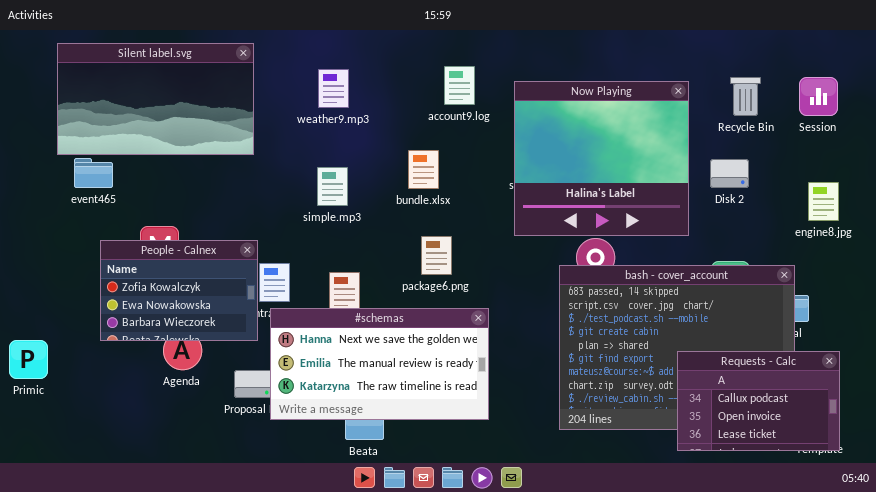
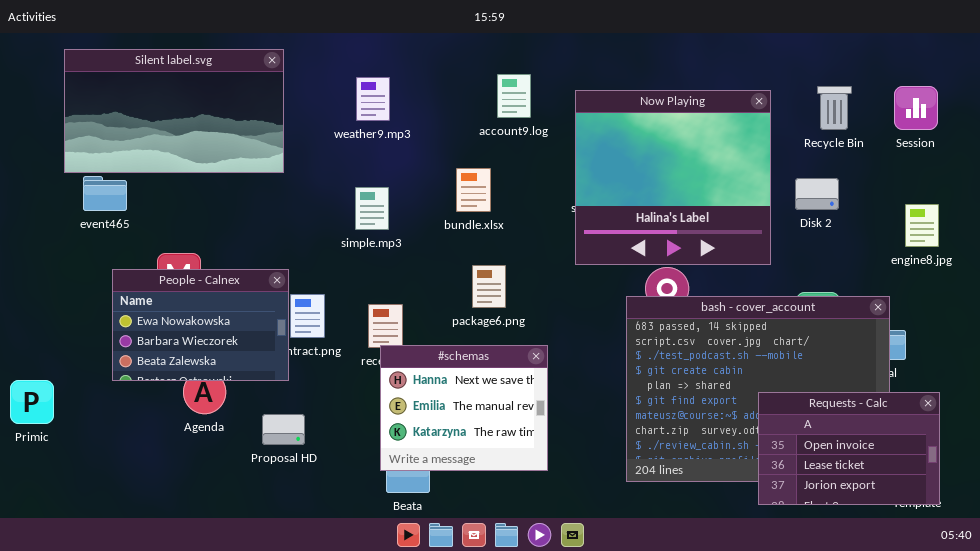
People - Calnex: [100,240,258,341] -> [112,269,289,381], scrolled down 1 row
#schemas: [270,308,489,420] -> [380,345,548,471], resized
Requests - Calc: [677,351,840,451] -> [758,392,940,505], scrolled down 1 row

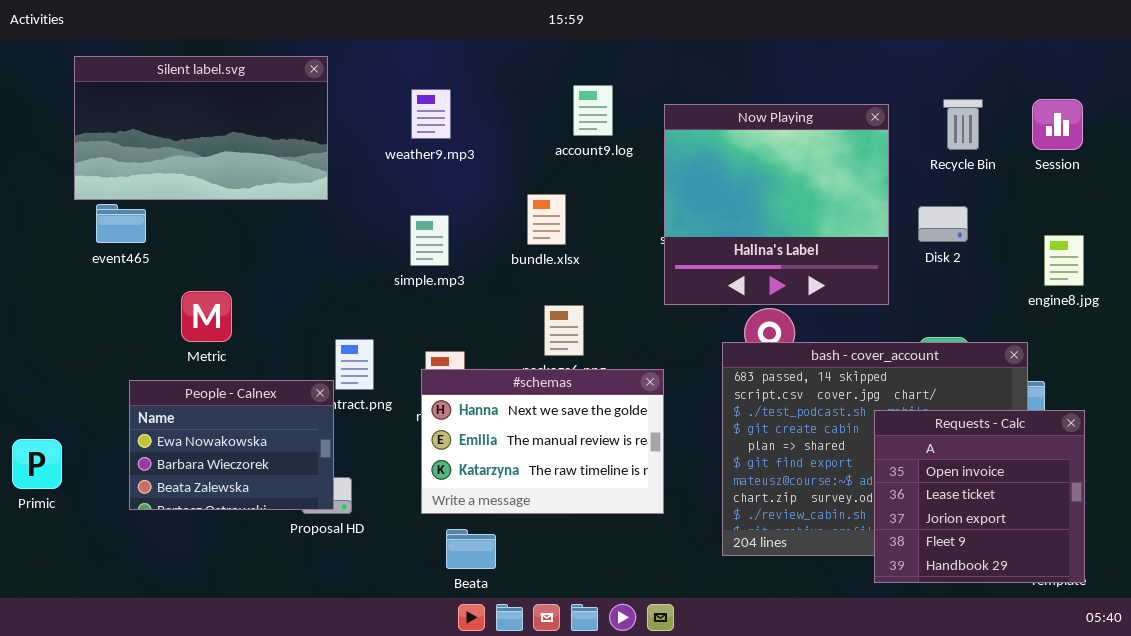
People - Calnex: [112,269,289,381] -> [129,380,334,510], moved
#schemas: [380,345,548,471] -> [421,369,664,514], moved, resized
Requests - Calc: [758,392,940,505] -> [874,410,1085,583], resized

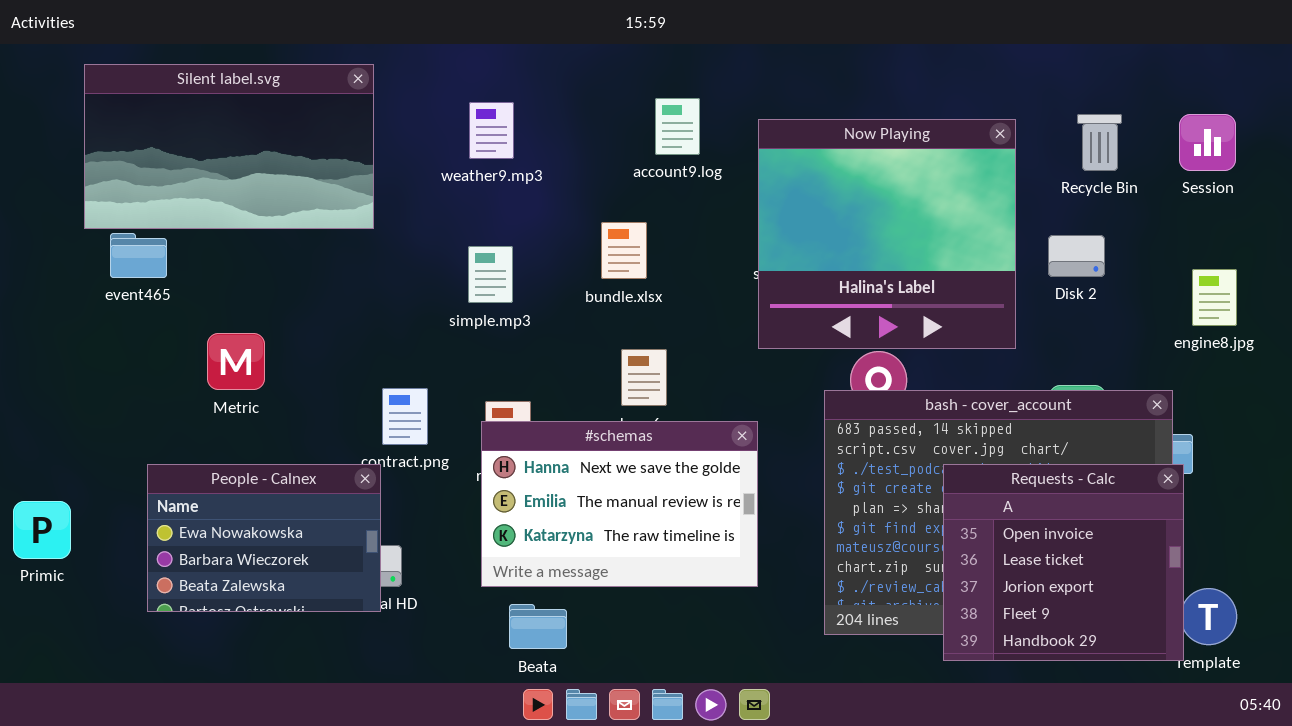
People - Calnex: [129,380,334,510] -> [147,464,381,612], moved
Requests - Calc: [874,410,1085,583] -> [943,464,1184,661], moved

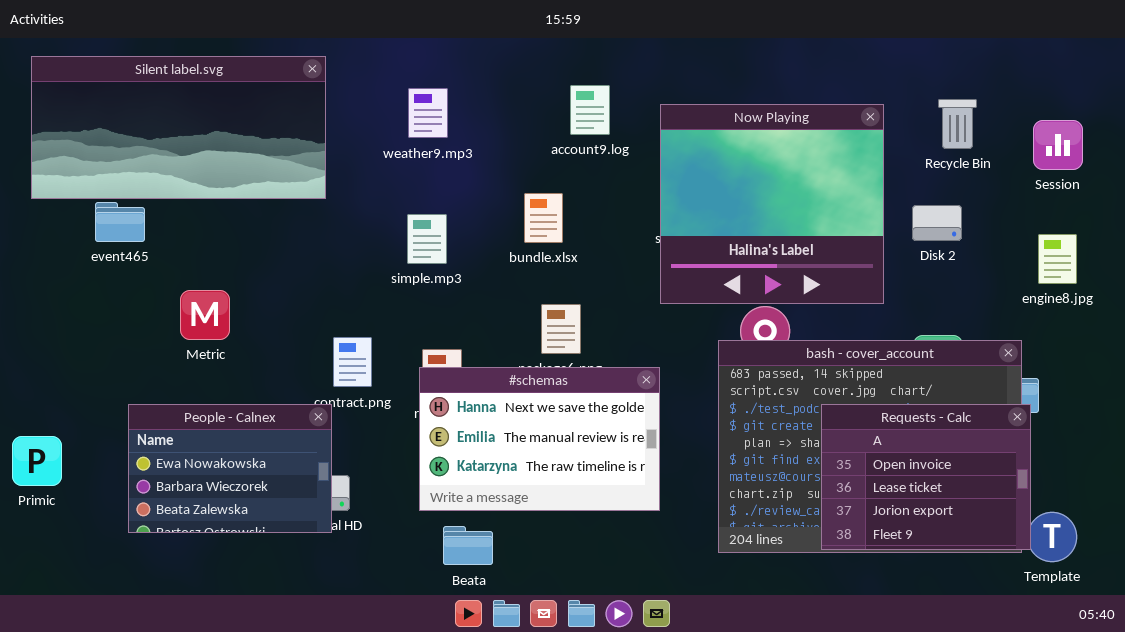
Silent label.svg: [84,64,374,229] -> [31,56,326,199], resized
Session: [1179,114,1236,171] -> [1033,120,1083,170], moved
Requests - Calc: [943,464,1184,661] -> [821,404,1031,550], resized

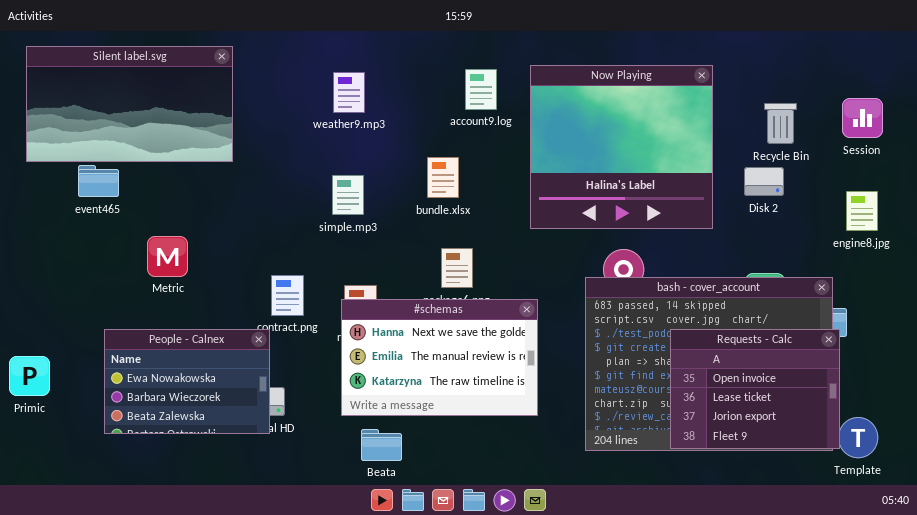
Silent label.svg: [31,56,326,199] -> [26,46,233,162], resized
Recycle Bin: [938,99,977,149] -> [764,103,797,144], moved
Now Playing: [660,104,884,304] -> [530,65,713,229], moved

